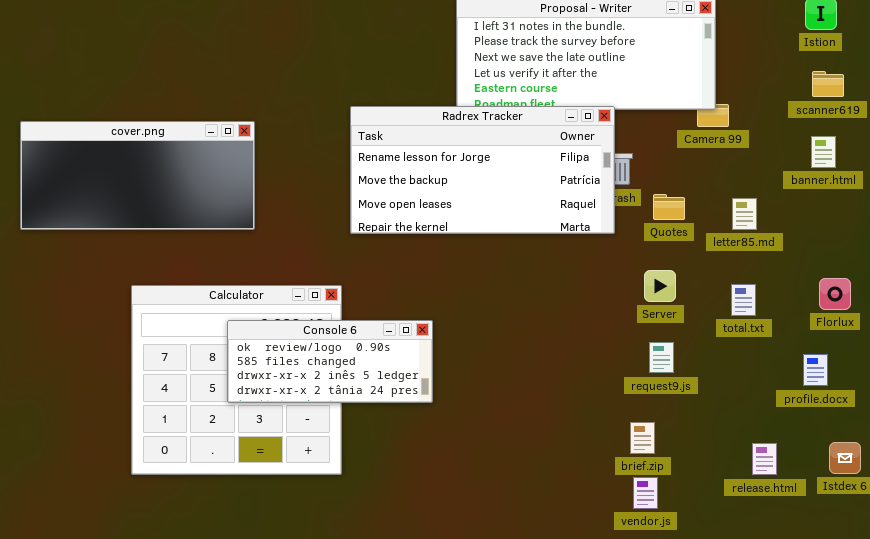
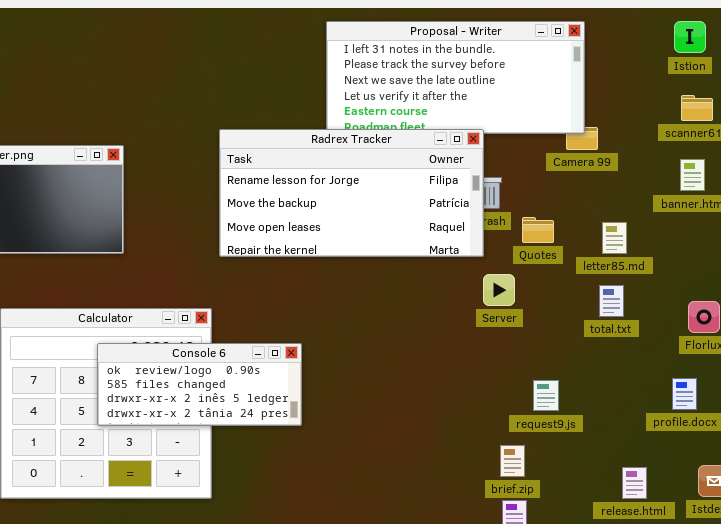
Server: [644,270,676,302] -> [483,274,515,306], moved
total.txt: [731,284,756,316] -> [599,285,624,317], moved
request9.js: [649,342,674,373] -> [533,380,559,411], moved

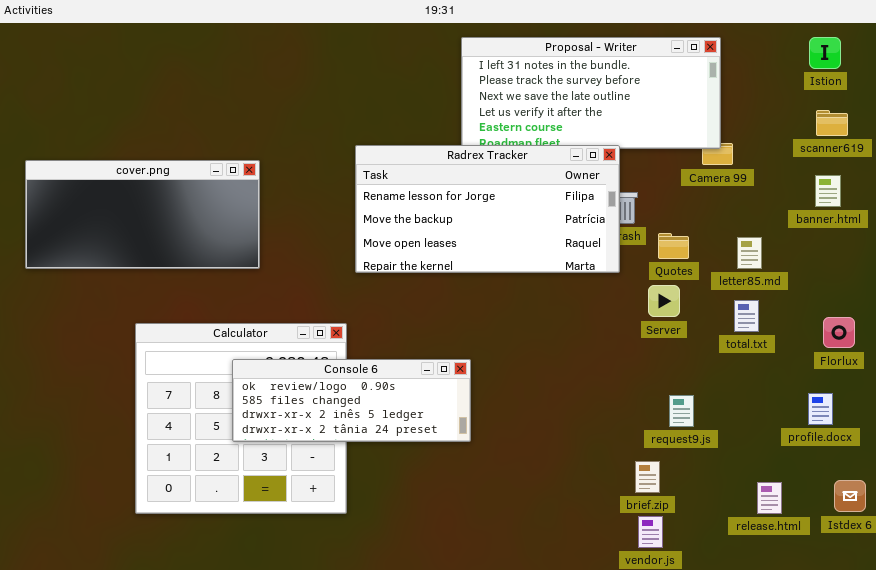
Server: [483,274,515,306] -> [648,285,680,317], moved
Console 6: [97,343,302,426] -> [232,359,471,442], resized

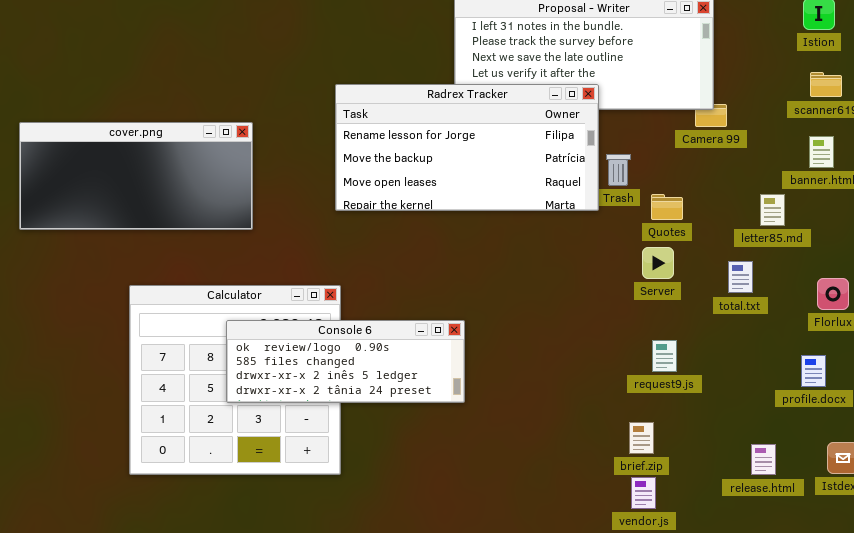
Radrex Tracker: [355,145,620,273] -> [335,84,599,211], moved
letter85.md: [737,237,762,269] -> [760,194,785,226], moved
request9.js: [669,395,694,427] -> [652,340,677,372], moved

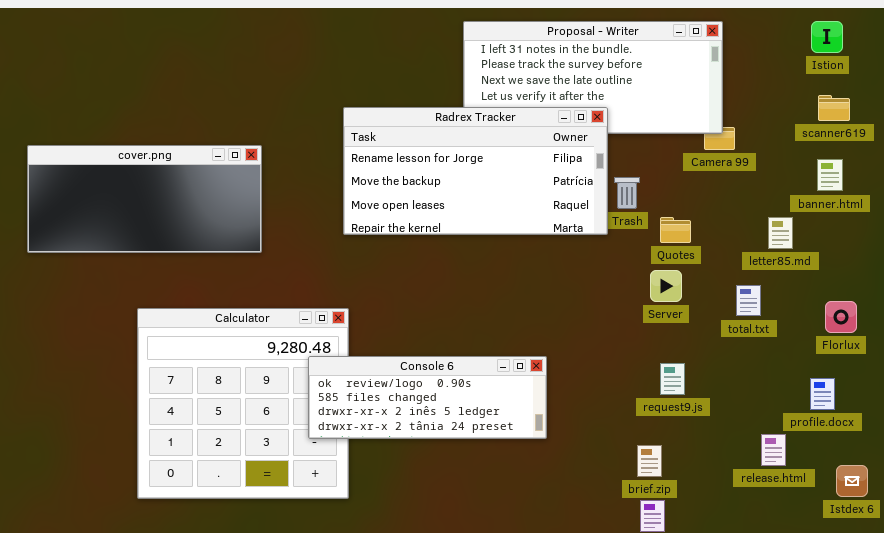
Console 6: [226,320,465,403] -> [308,356,547,439], moved
release.html: [751,444,776,475] -> [761,434,786,466], moved

